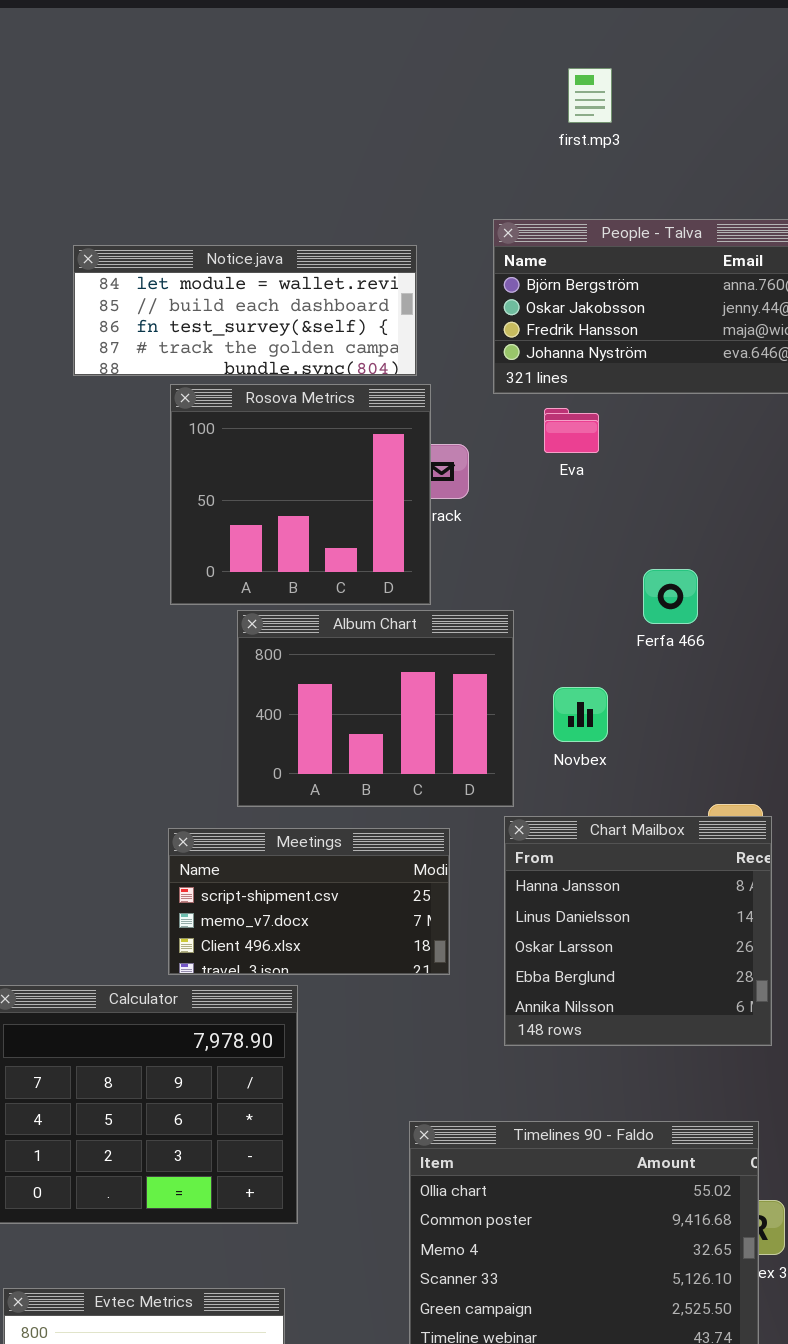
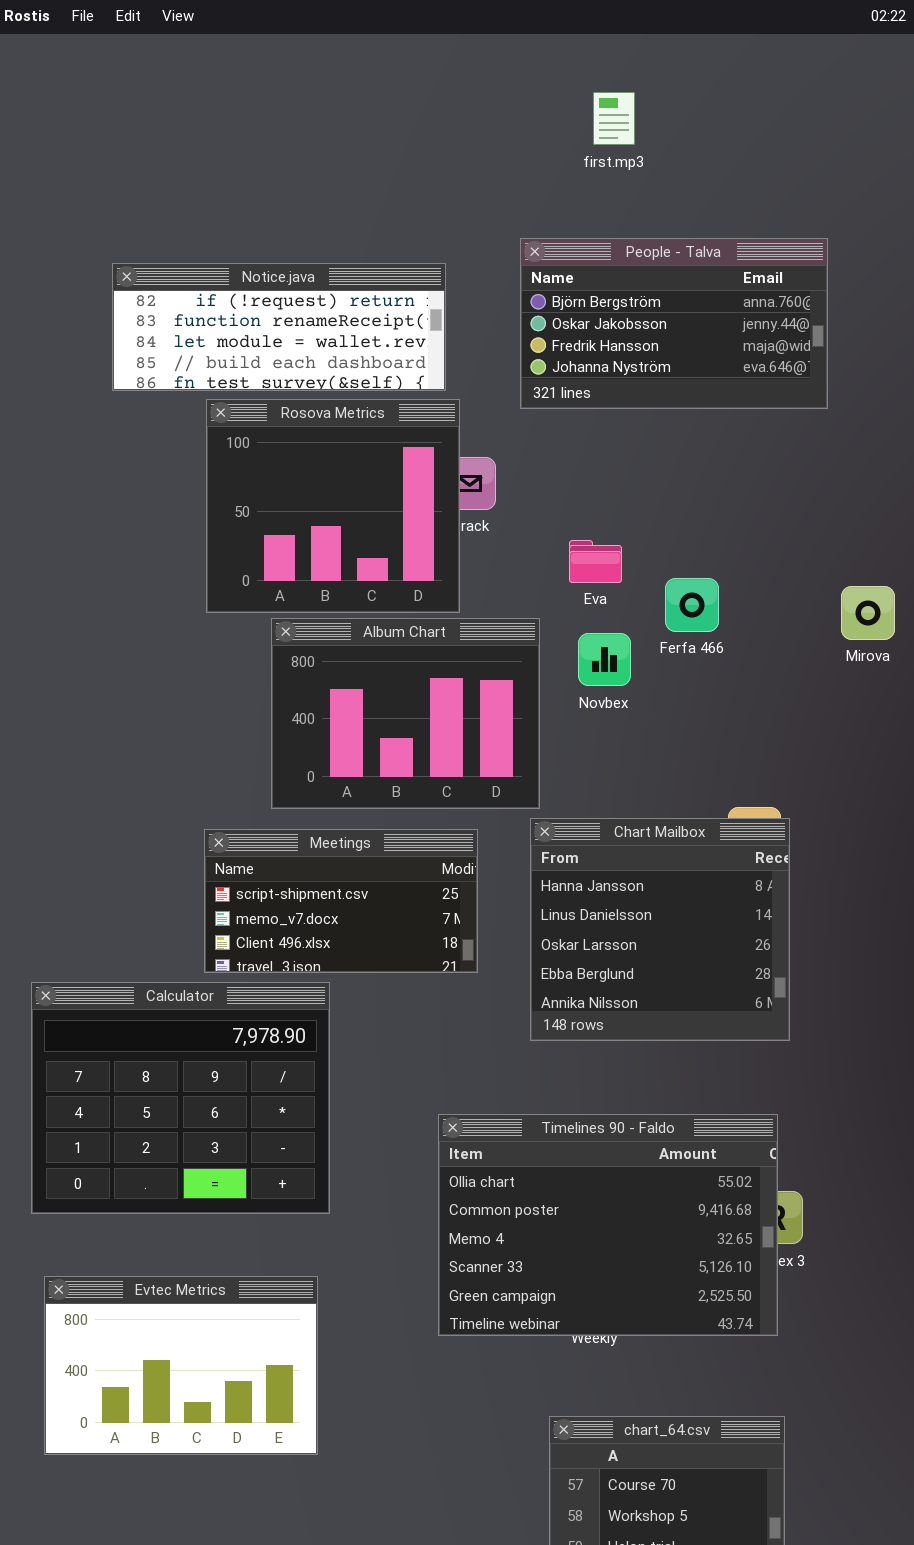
Notice.java: [73,245,417,376] -> [112,263,446,391], scrolled up 2 rows
Eva: [544,408,599,453] -> [569,540,622,583], moved
Novbex: [553,687,608,742] -> [578,633,631,686], moved

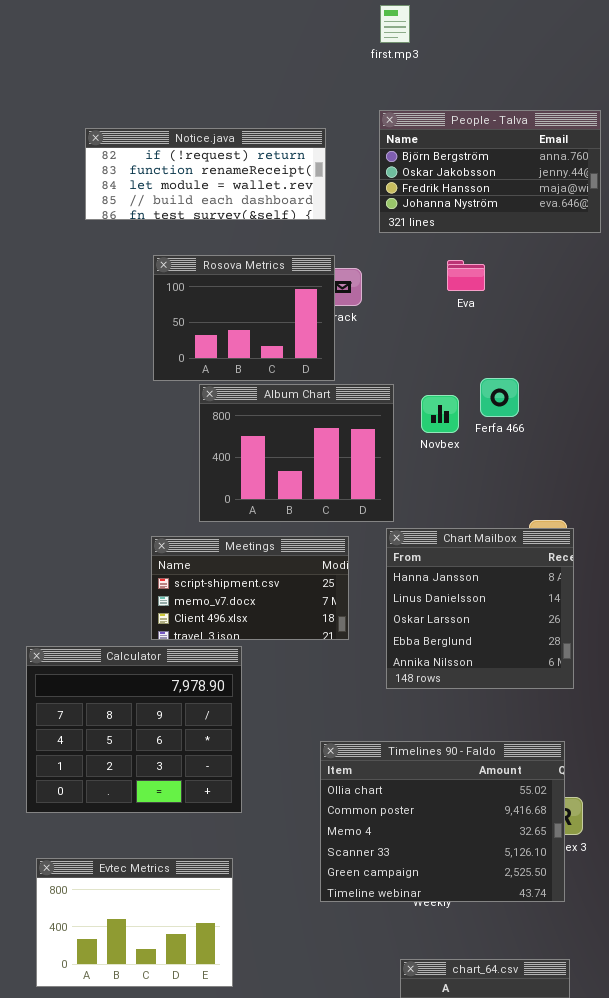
first.mp3: [593,92,635,145] -> [380,5,410,43], moved
Rosova Metrics: [206,399,460,613] -> [153,255,335,381], resized
Eva: [569,540,622,583] -> [447,260,485,291], moved
Ferfa 466: [665,578,719,632] -> [480,378,519,417], moved

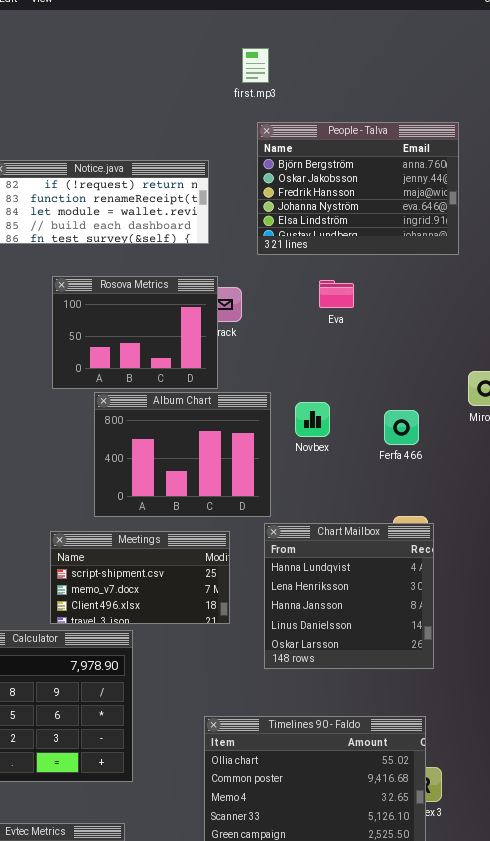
first.mp3: [380,5,410,43] -> [242,48,269,83], moved
People - Talva: [379,110,601,233] -> [257,122,459,255], resized
Ferfa 466: [480,378,519,417] -> [384,410,419,445], moved
Chart Mailbox: [386,528,574,689] -> [264,523,434,669], scrolled up 2 rows

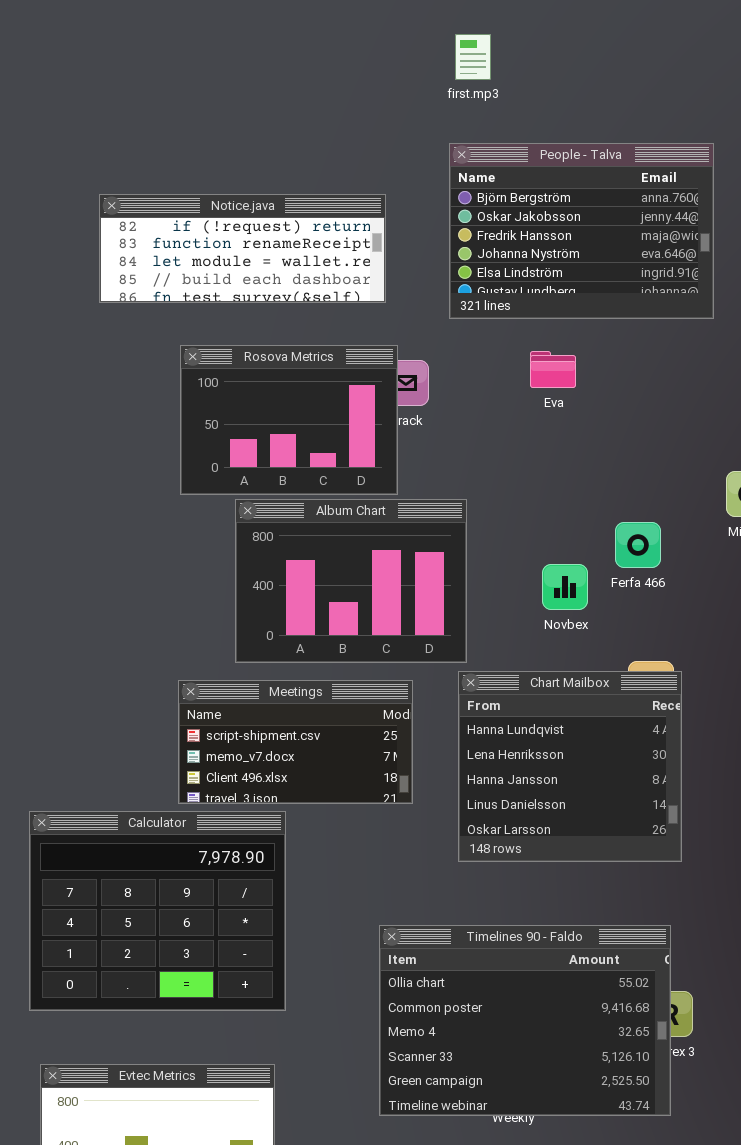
first.mp3: [242,48,269,83] -> [455,34,491,80], moved
Novbex: [295,402,330,437] -> [542,564,588,610], moved

